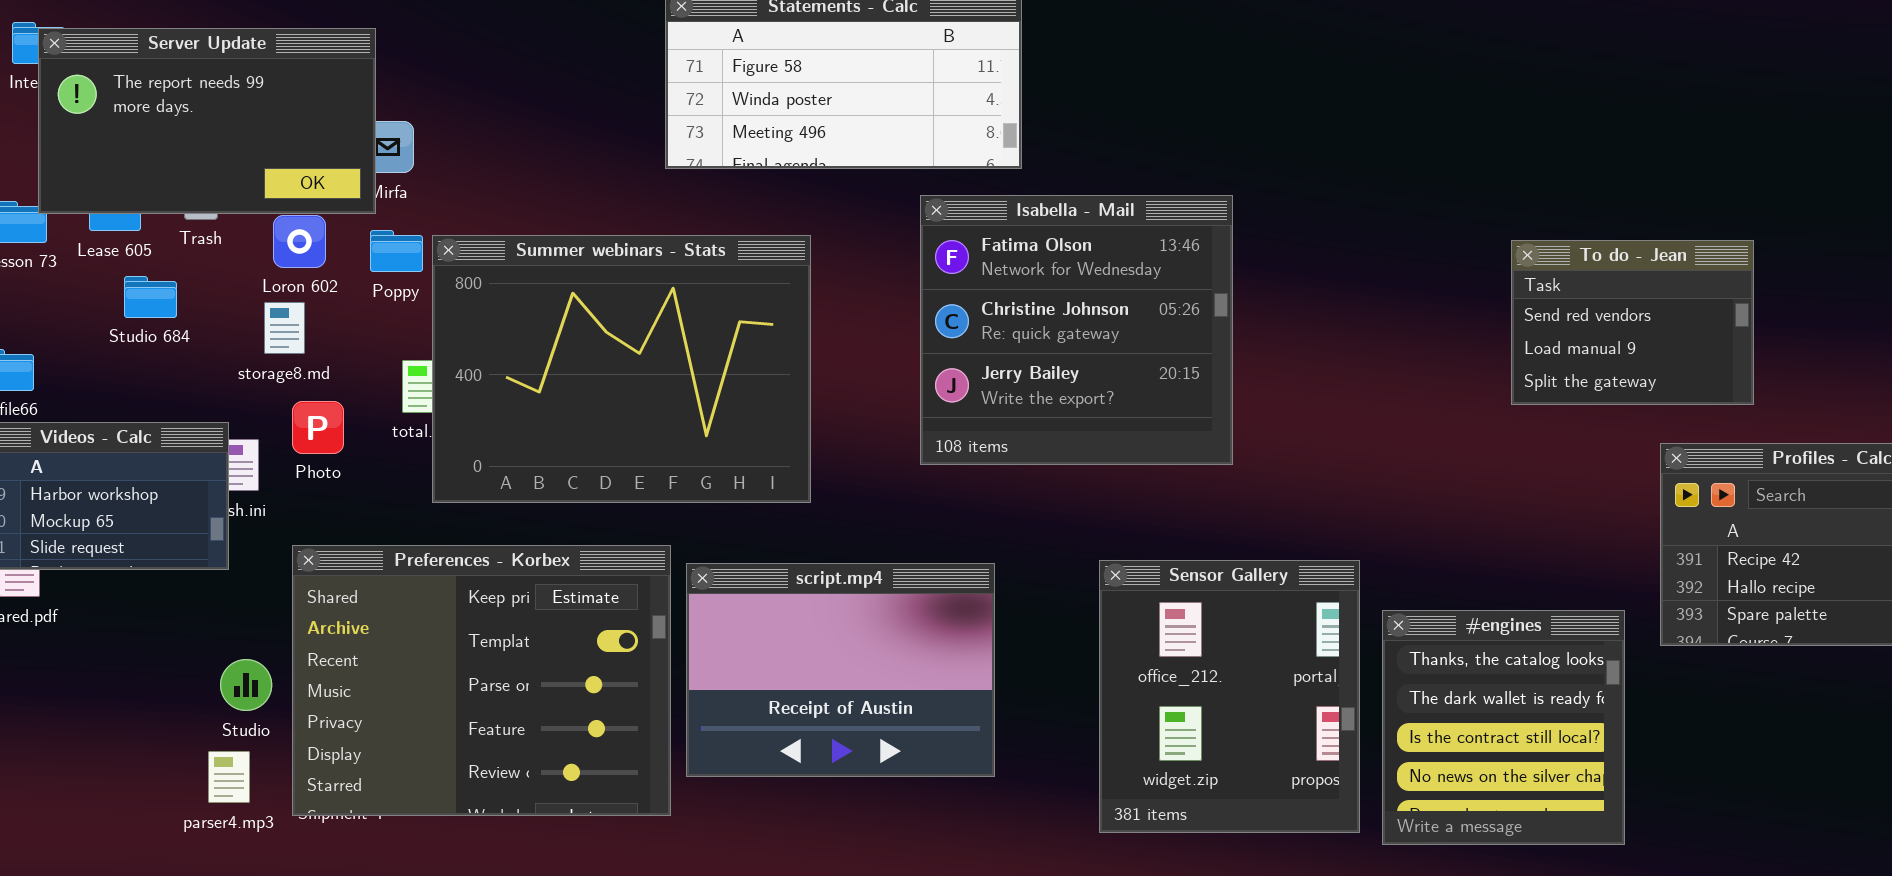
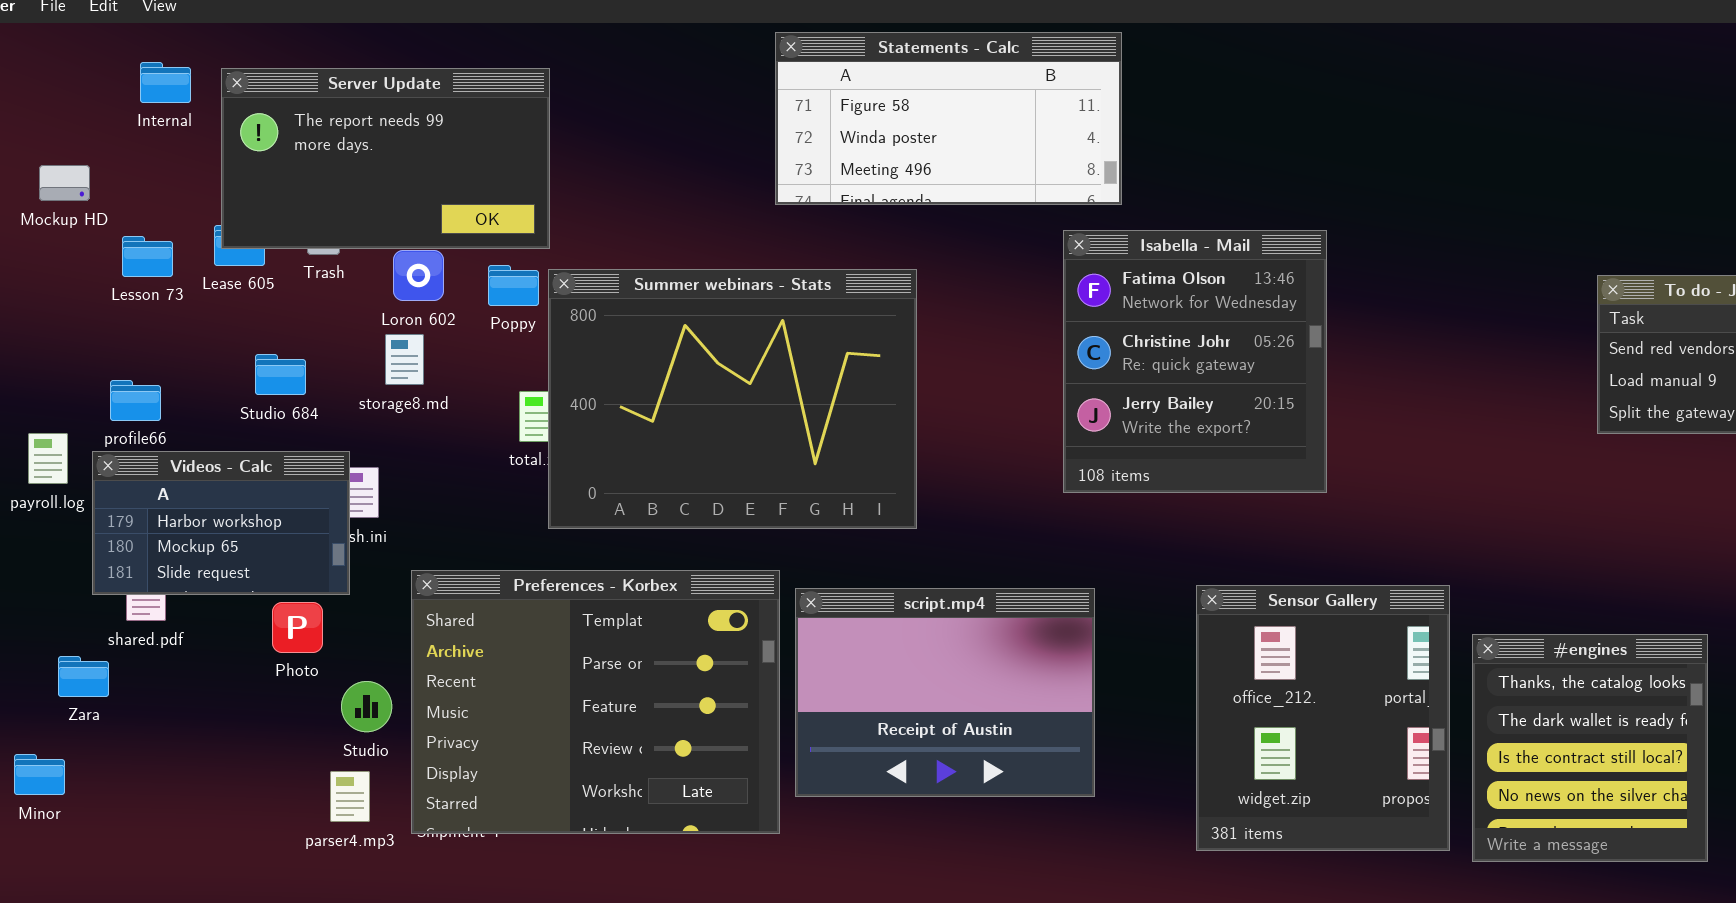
Server Update: [38,28,376,214] -> [221,68,550,249], moved
Isabella - Mail: [920,195,1233,465] -> [1063,230,1327,493], resized
Studio 684: [124,276,177,318] -> [255,354,306,395], moved
Photo: [292,401,344,454] -> [272,602,323,653], moved
Preferences - Korbex: [292,545,671,816] -> [411,570,780,834], scrolled down 1 row

